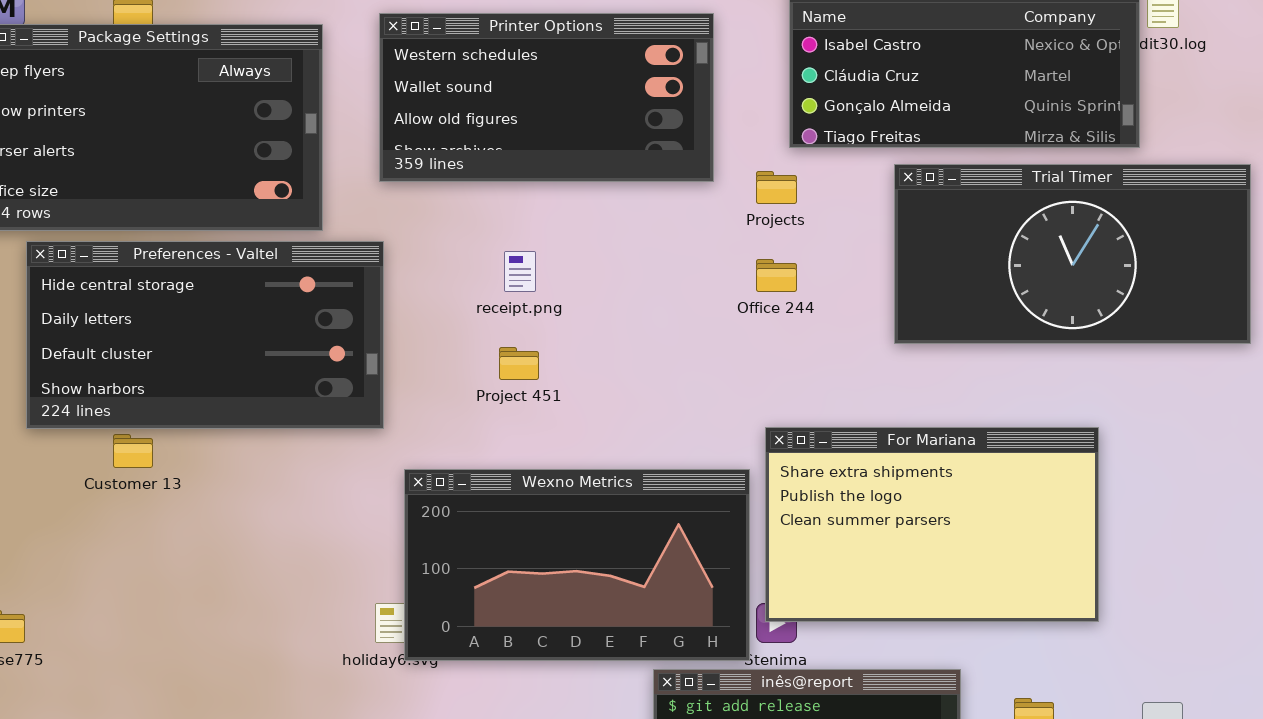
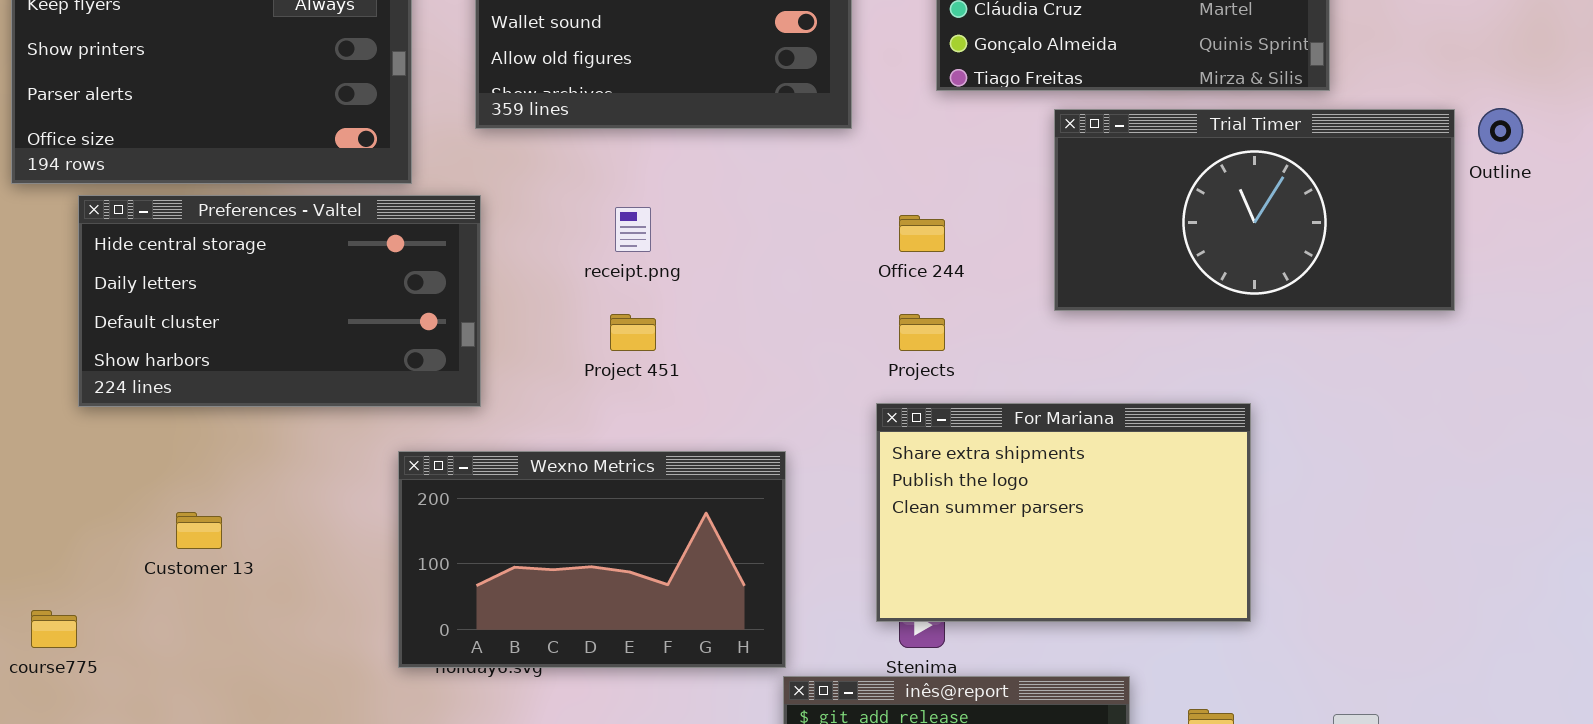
Projects: [756,171,797,204] -> [899,314,945,351], moved
For Mariana: [765,427,1099,622] -> [876,403,1251,622], moved
Customer 13: [113,434,153,468] -> [176,512,222,549], moved
Wexno Metrics: [404,469,750,661] -> [398,451,786,668], moved

